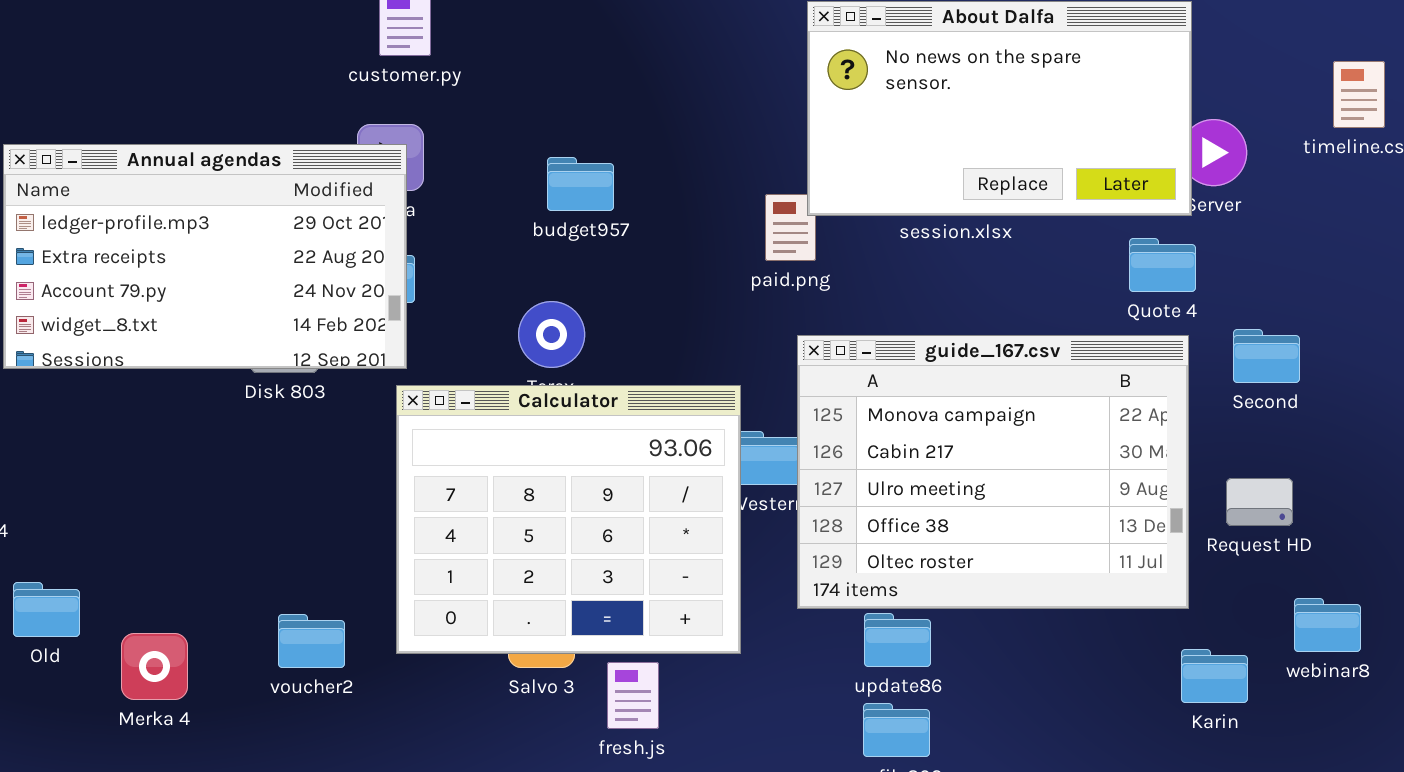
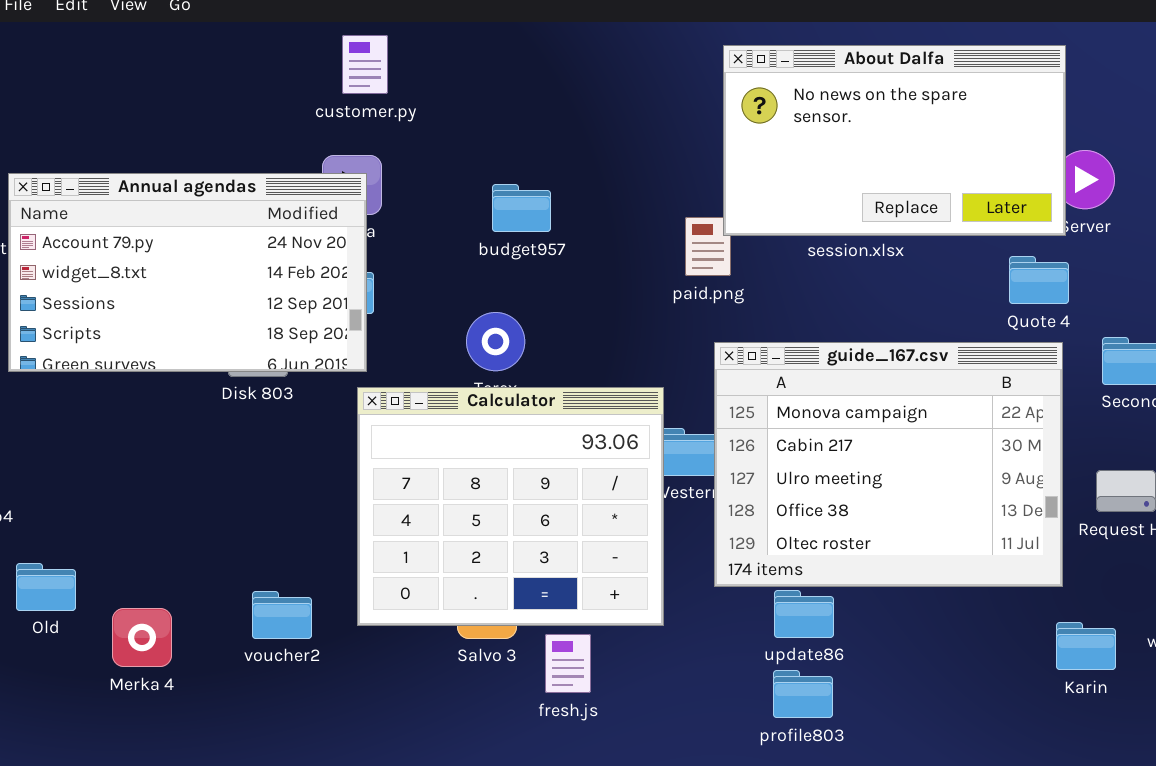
Annual agendas: [3,144,407,369] -> [8,173,367,372], scrolled down 2 rows

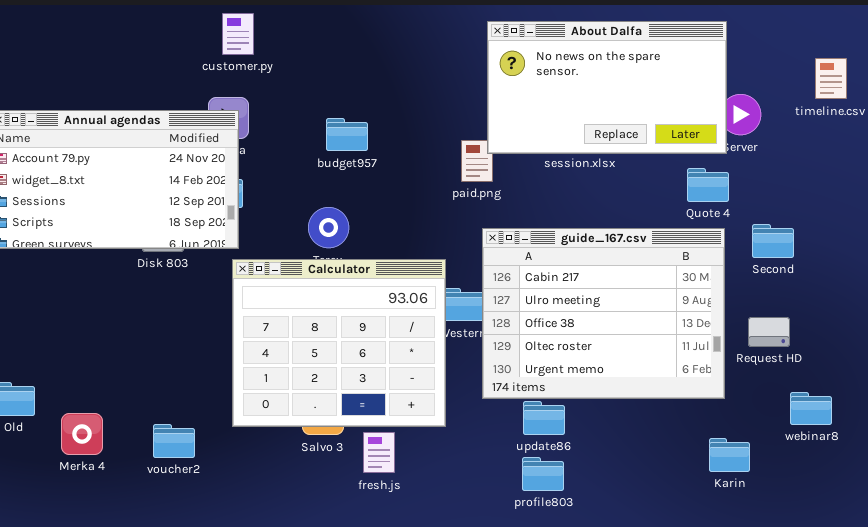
guide_167.csv: [714,342,1063,587] -> [482,228,725,399], scrolled down 1 row
voucher2: [252,591,312,639] -> [153,424,195,458], moved
Karin: [1056,622,1116,670] -> [709,438,750,472], moved

